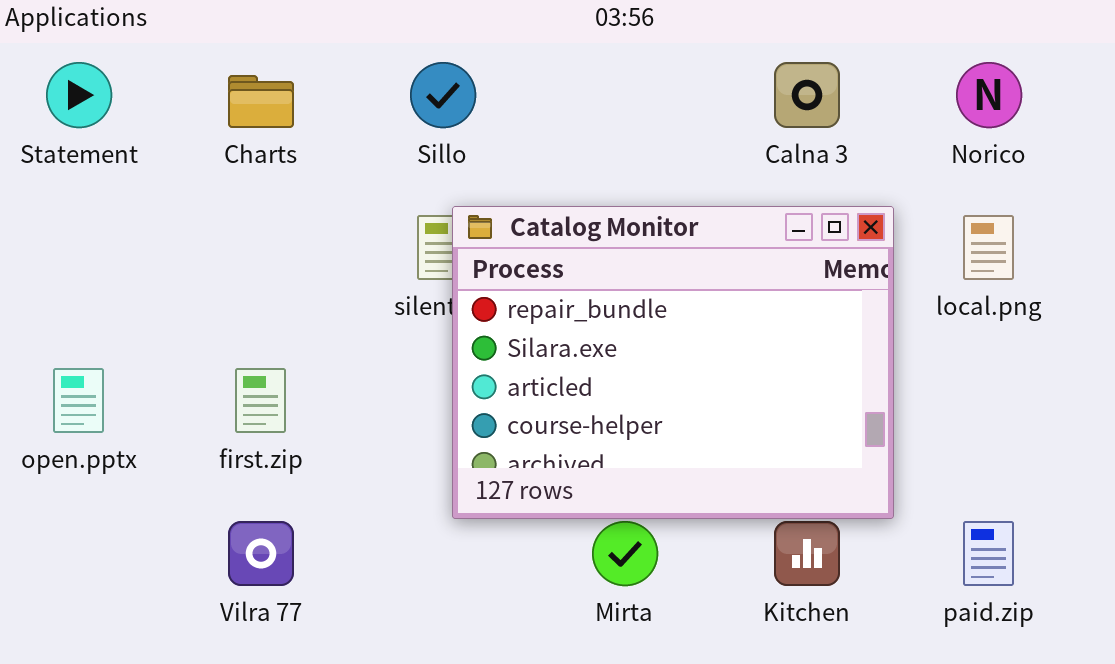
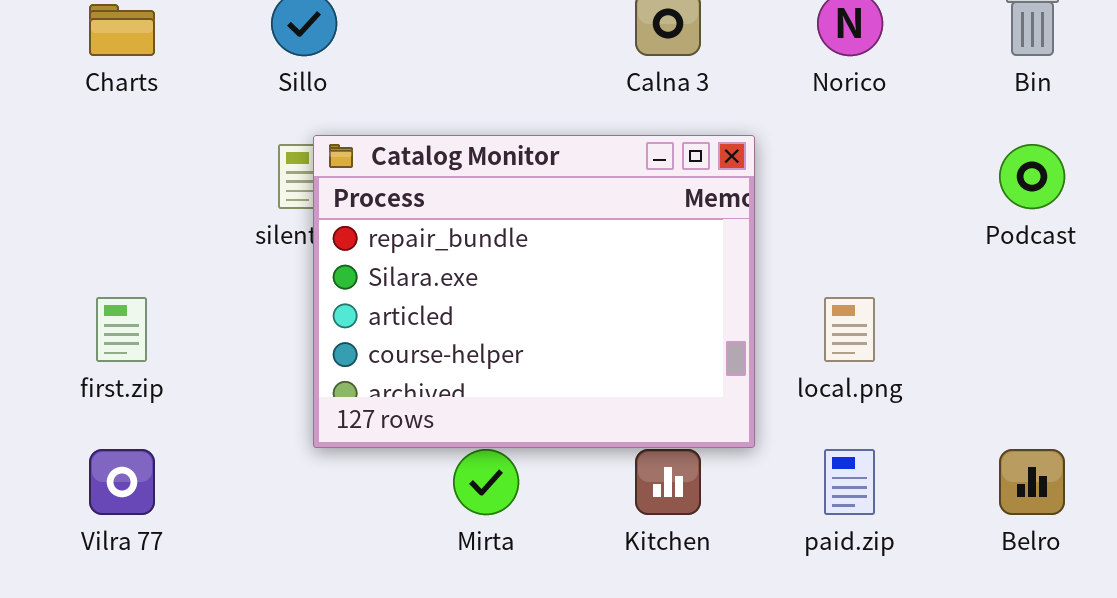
local.png: [963,215,1014,280] -> [824,297,875,362], moved

